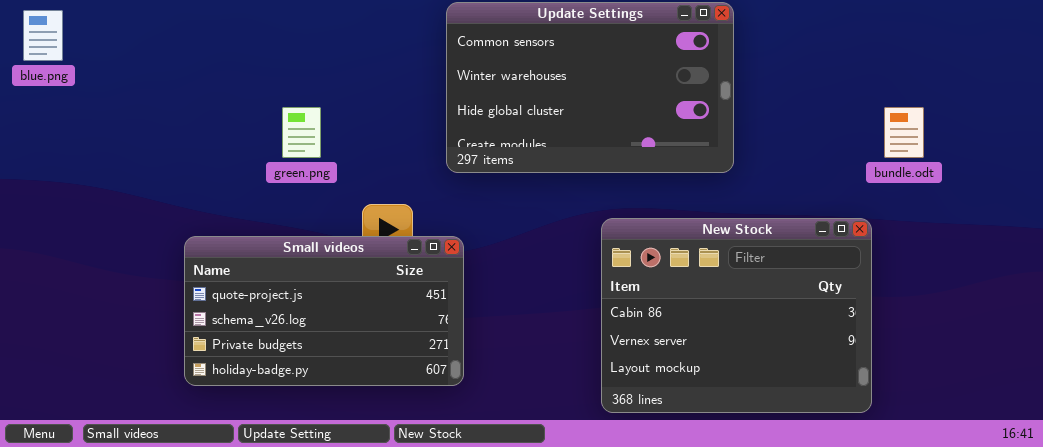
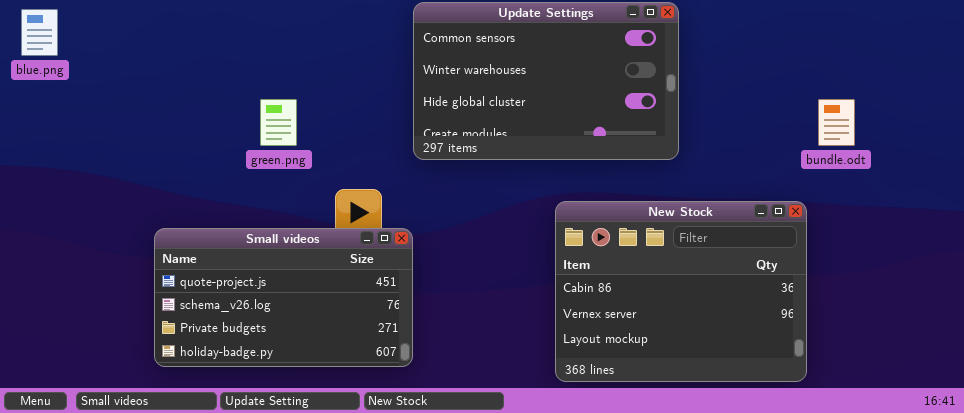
Small videos: [184,236,464,386] -> [154,228,413,367], moved

